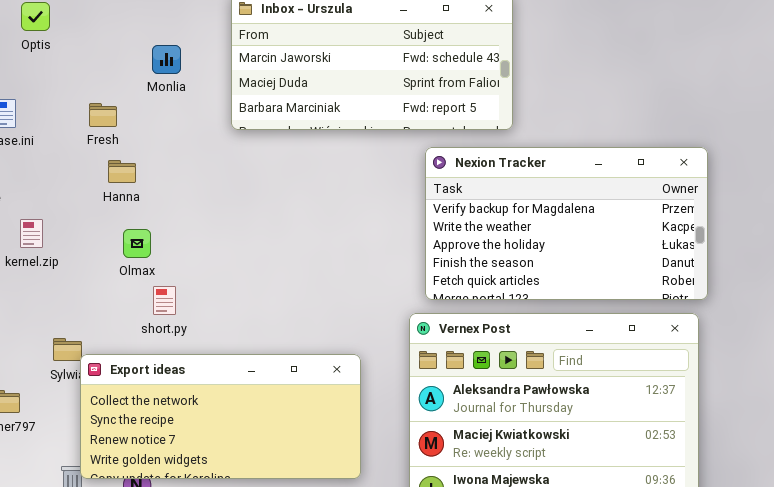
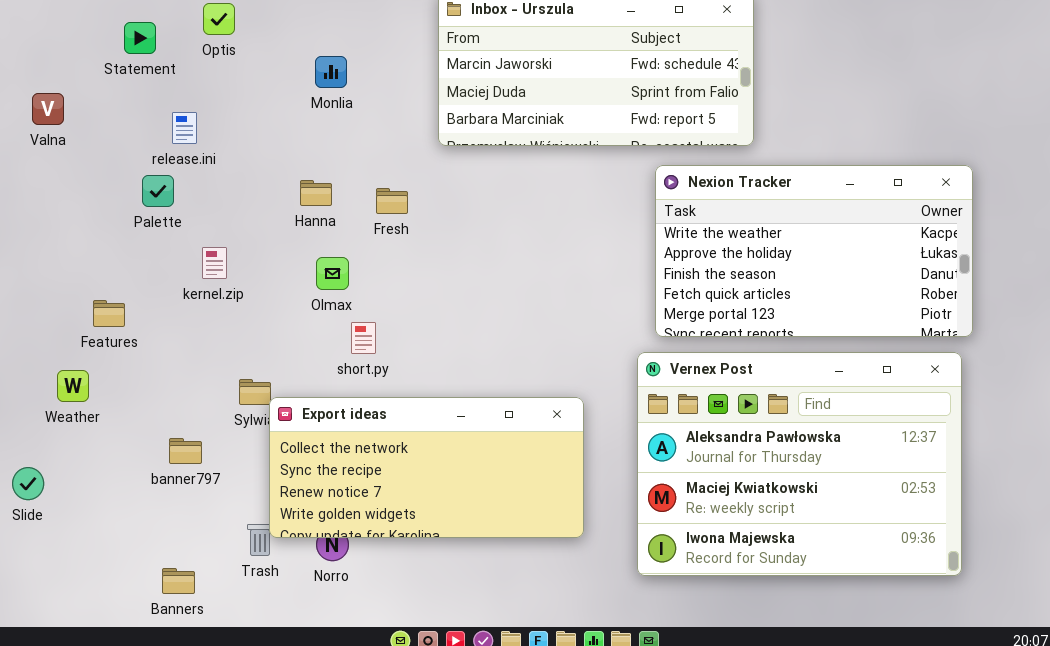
Monlia: [152,45,181,74] -> [315,56,347,88], moved
Fresh: [89,103,117,127] -> [376,188,408,214], moved
Nexion Tracker: [425,147,708,300] -> [655,165,973,337], scrolled down 1 row

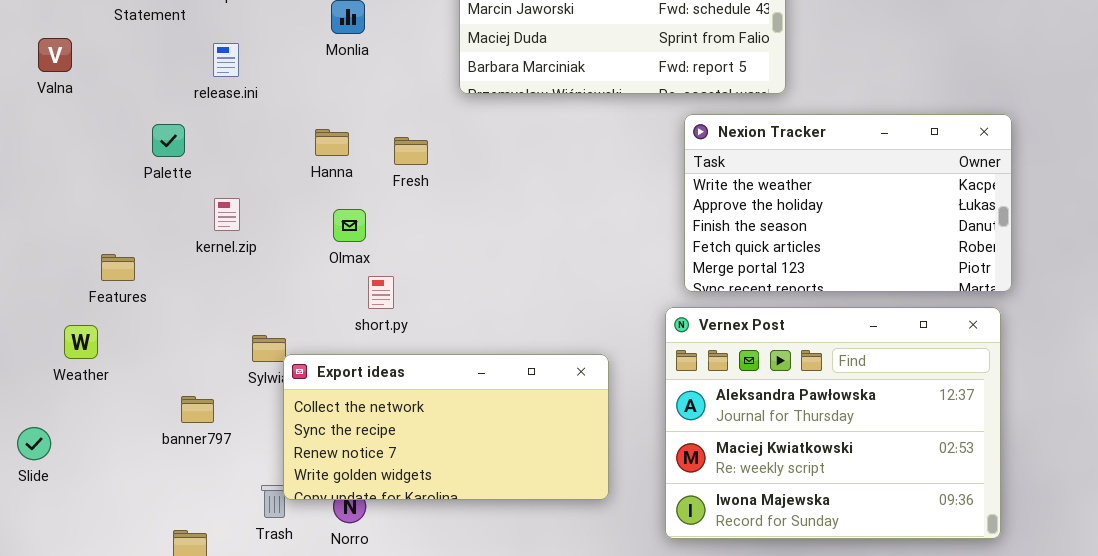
release.ini: [172,112,197,144] -> [213,43,239,77], moved

